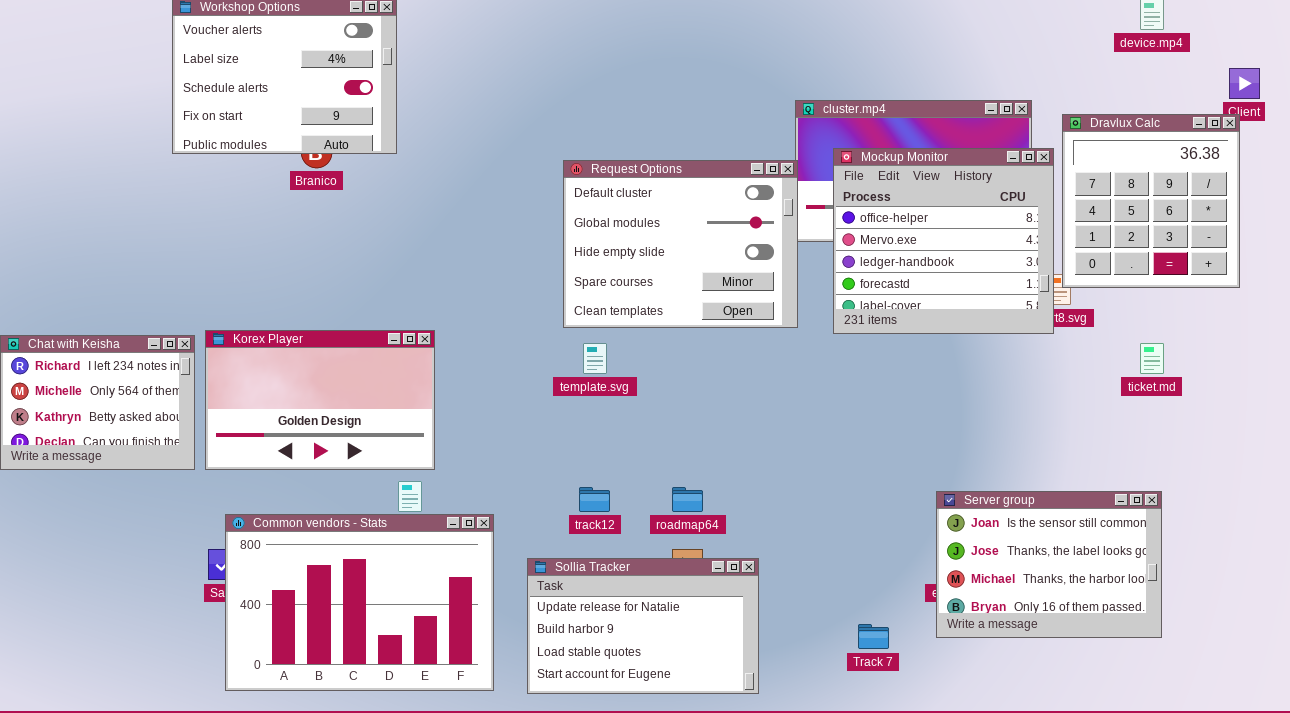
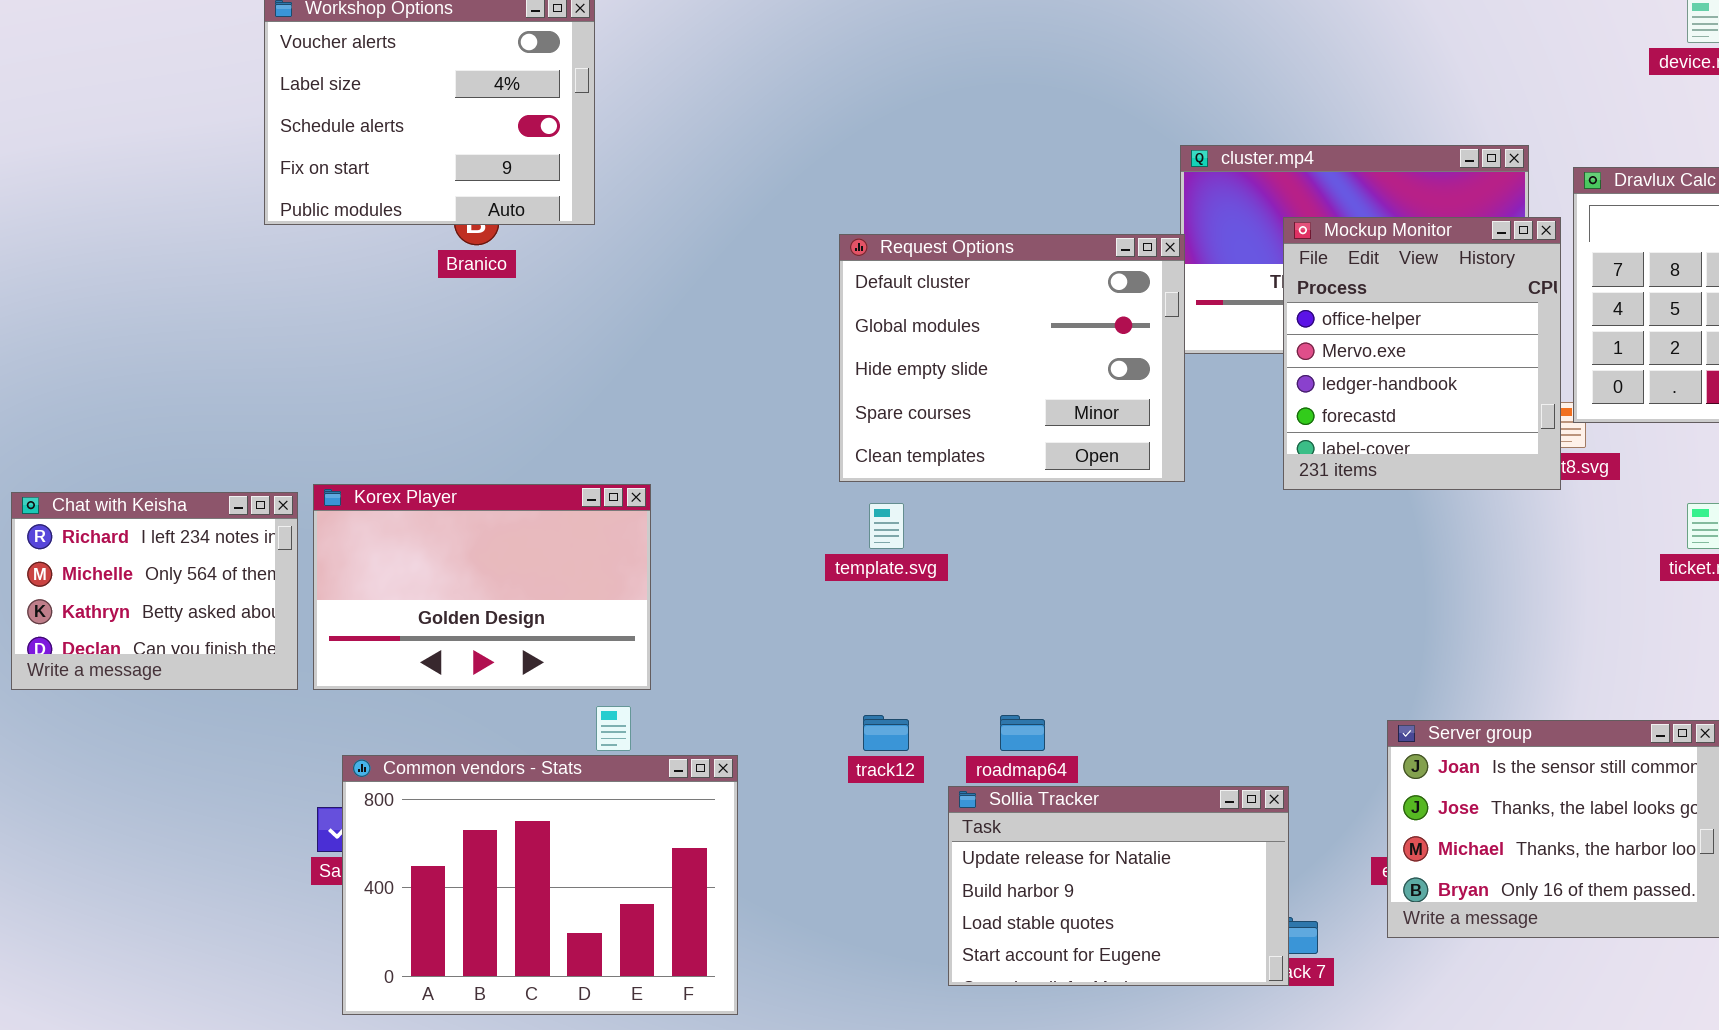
Mockup Monitor: [833,148,1054,334] -> [1283,217,1561,490], resized
Sollia Tracker: [527,558,759,694] -> [948,786,1289,986], moved

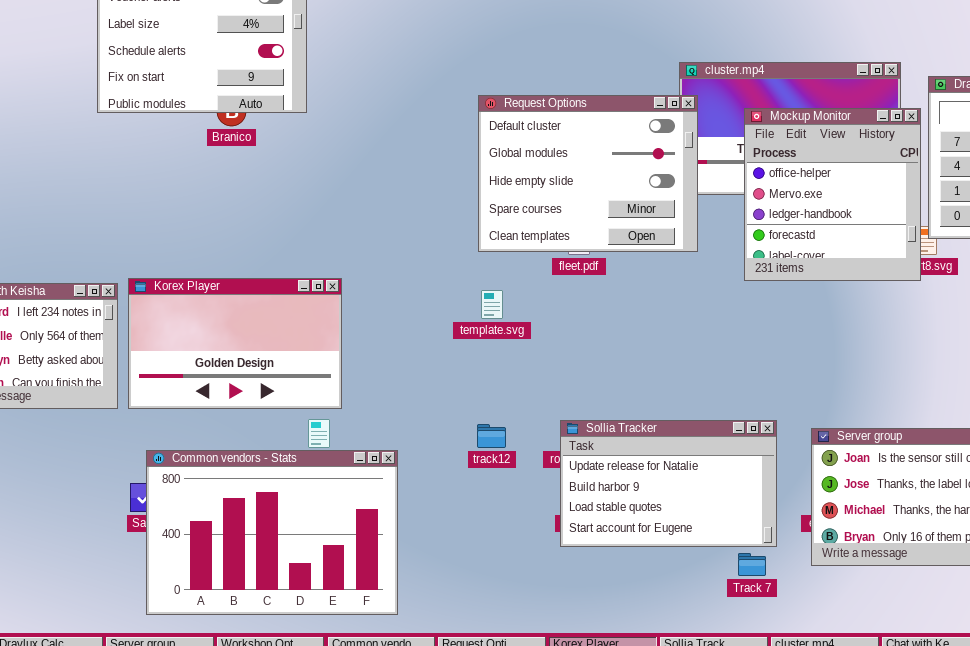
Request Options: [839,234,1185,482] -> [478,95,698,252], moved
Sollia Tracker: [948,786,1289,986] -> [560,420,777,547], moved

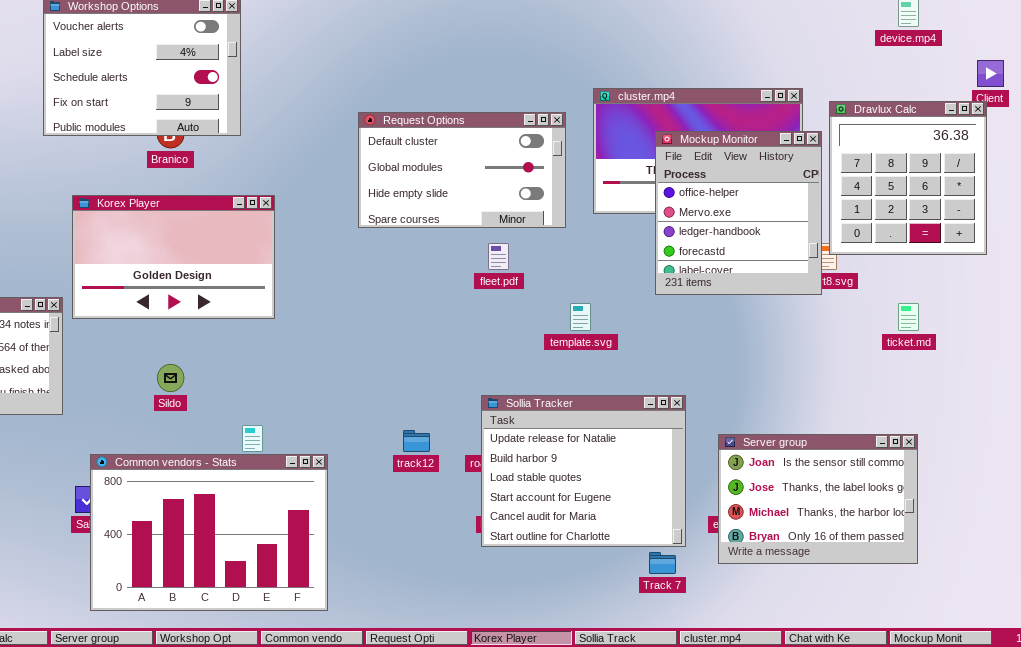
Request Options: [478,95,698,252] -> [358,112,566,228], moved, resized
Korex Player: [128,278,342,409] -> [72,195,275,319], moved
template.svg: [481,290,503,319] -> [570,303,591,331], moved
Sollia Tracker: [560,420,777,547] -> [481,395,686,547], resized

